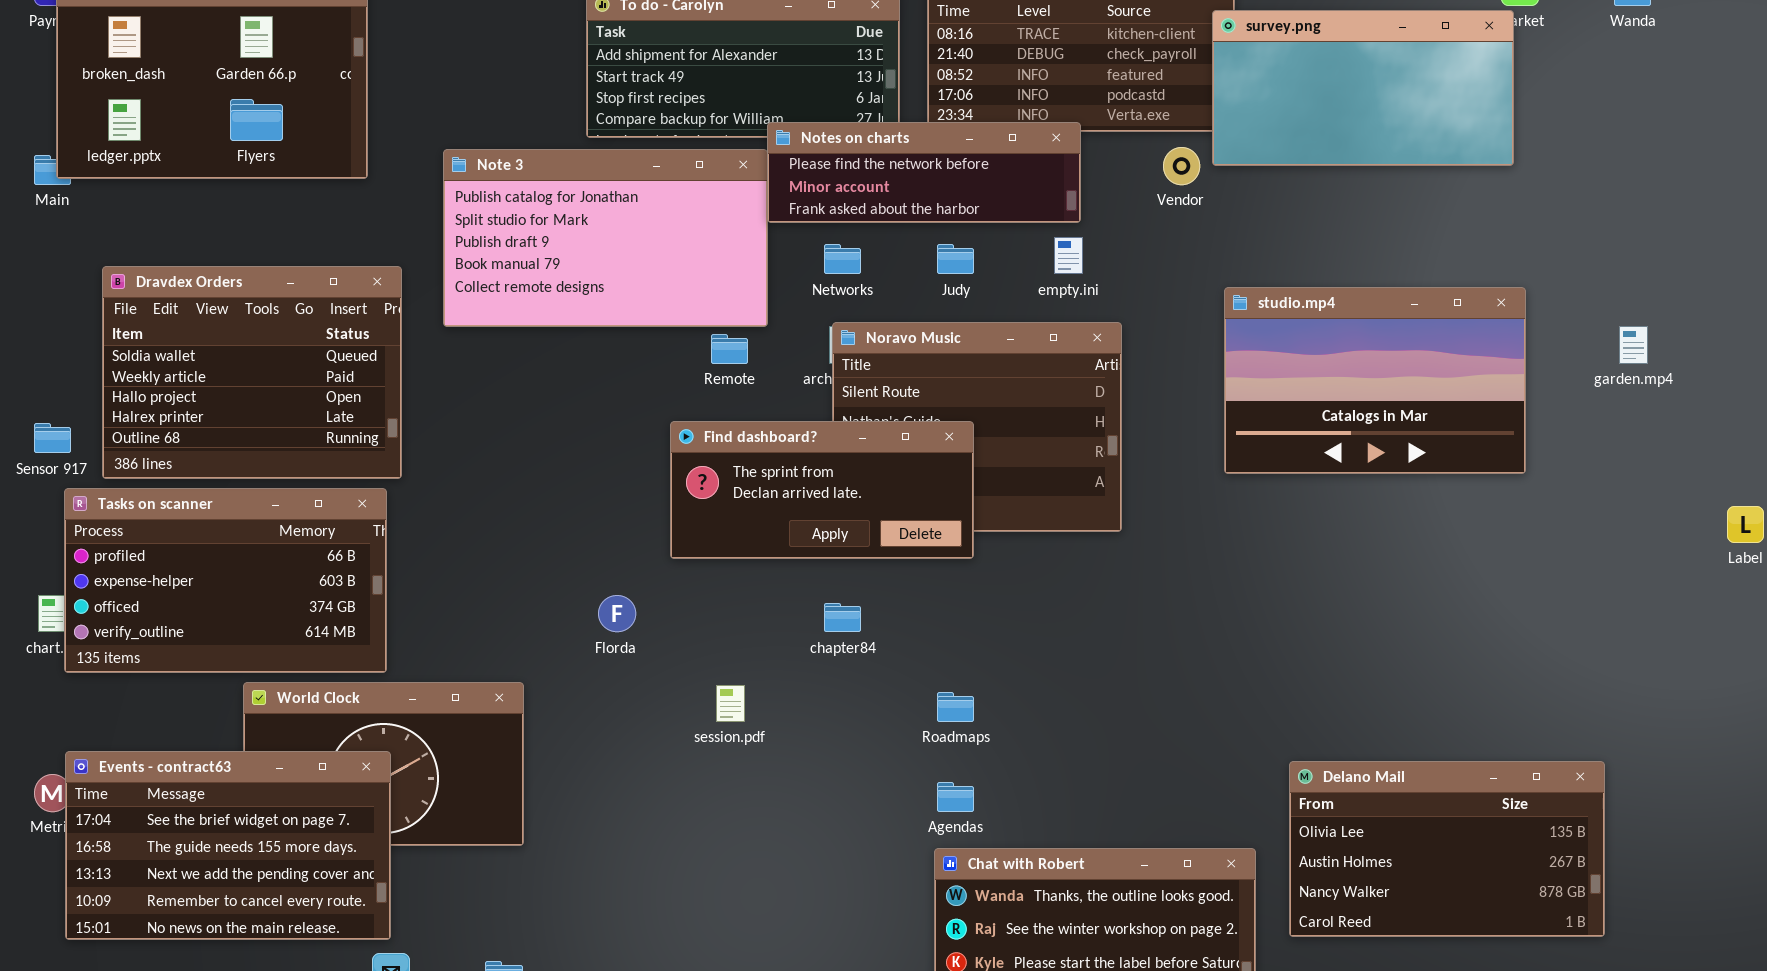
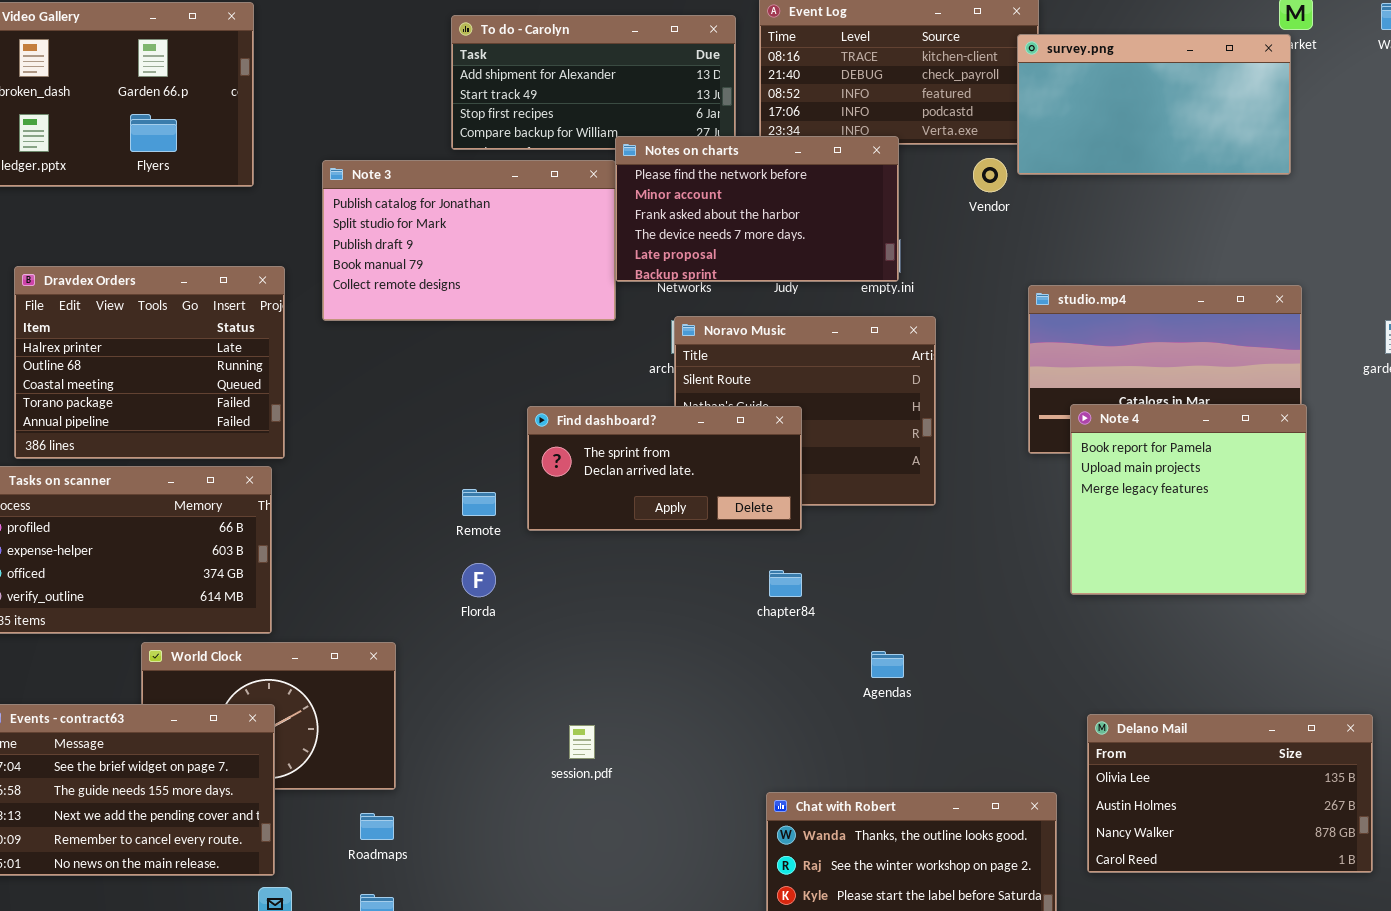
Notes on charts: [767,122,1081,223] -> [615,136,899,282], resized
Dravdex Orders: [102,266,402,479] -> [14,266,285,459], scrolled down 3 rows
Remote: [711,334,748,364] -> [462,489,496,516], moved
Note 4: none -> [1070,404,1307,595], opened
chapter84: [824,603,861,632] -> [769,570,802,597], moved
session.pdf: [716,685,745,722] -> [569,725,595,759], moved
Roadmaps: [937,692,974,722] -> [360,813,394,840], moved
Agendas: [937,782,974,812] -> [871,651,904,678], moved

